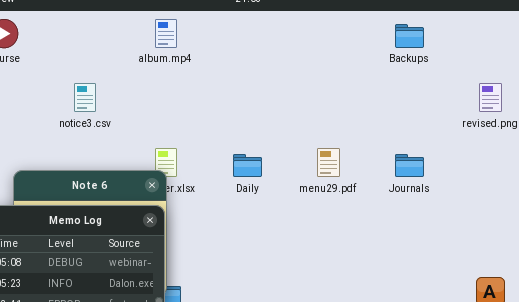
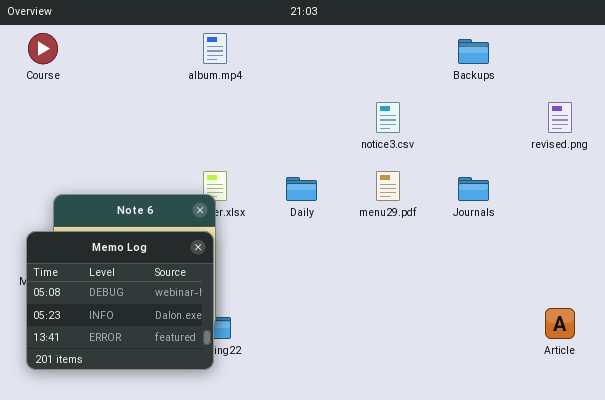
notice3.csv: [74,83,96,112] -> [376,102,400,133], moved

